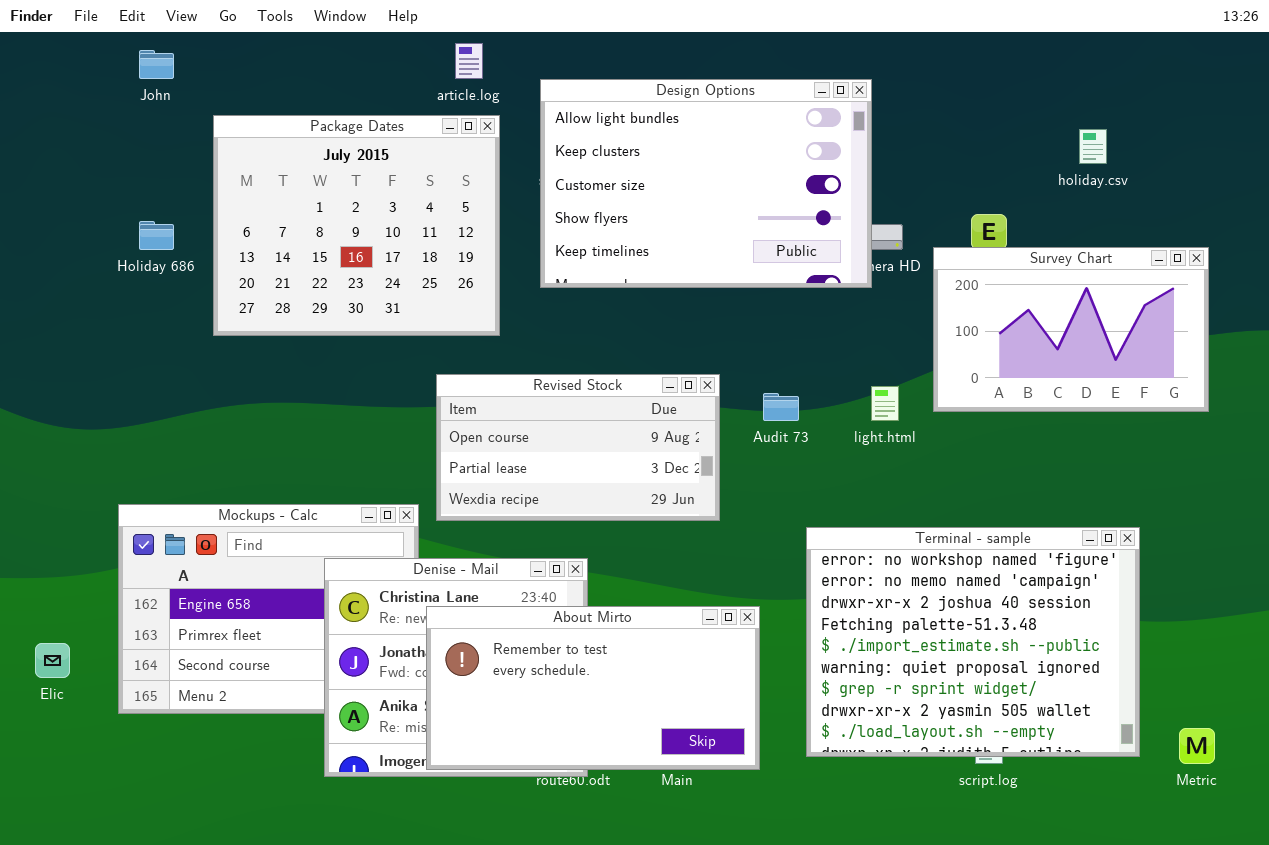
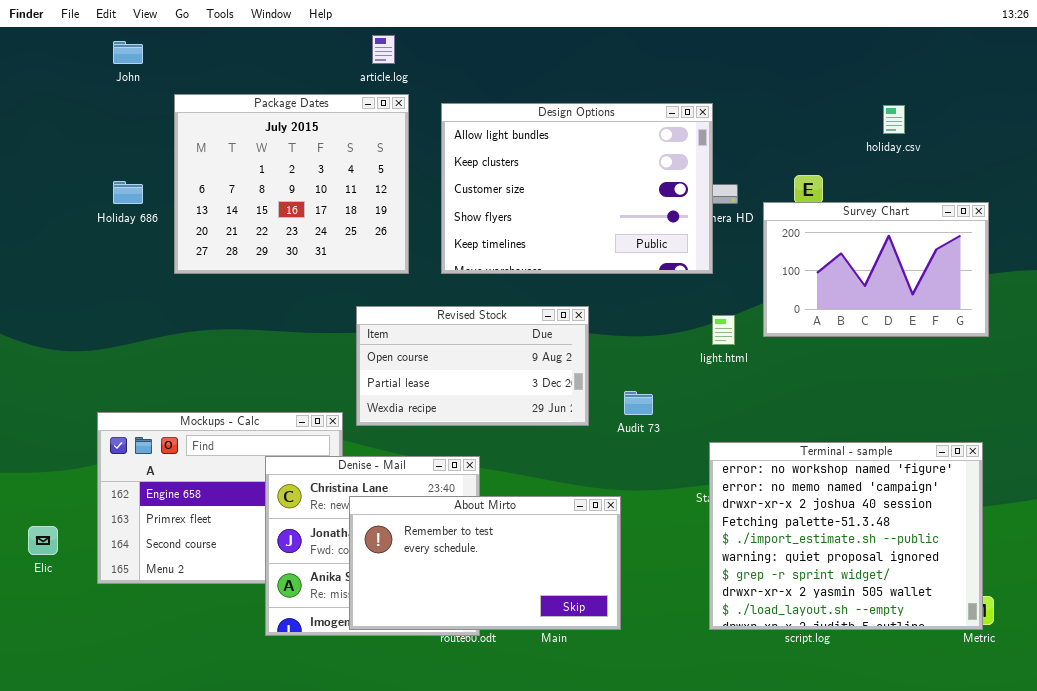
Design Options: [540,79,872,288] -> [441,103,713,274], moved
Audit 73: [763,393,799,421] -> [624,391,653,415], moved
Terminal - sample: [806,527,1140,757] -> [709,442,983,630], moved

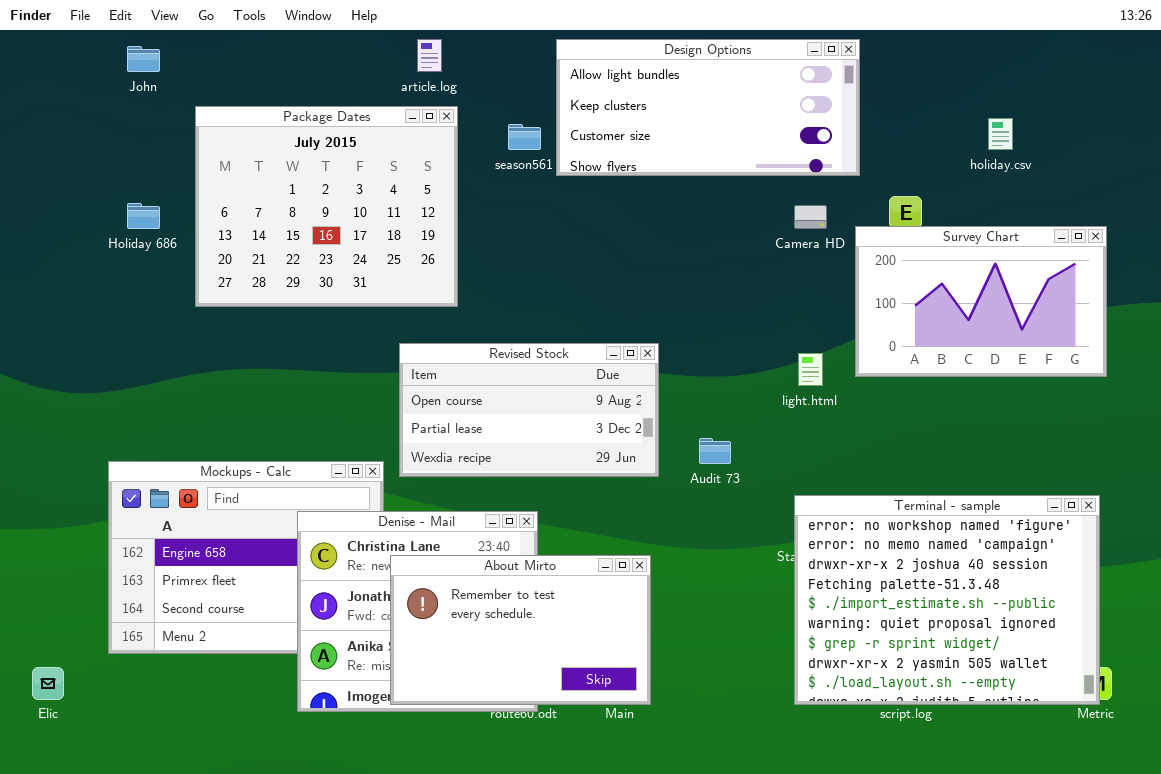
Design Options: [441,103,713,274] -> [556,39,860,176], moved, resized
About Mirto: [349,496,621,630] -> [390,555,651,705], resized
Elic: [28,526,58,555] -> [32,667,64,700], moved

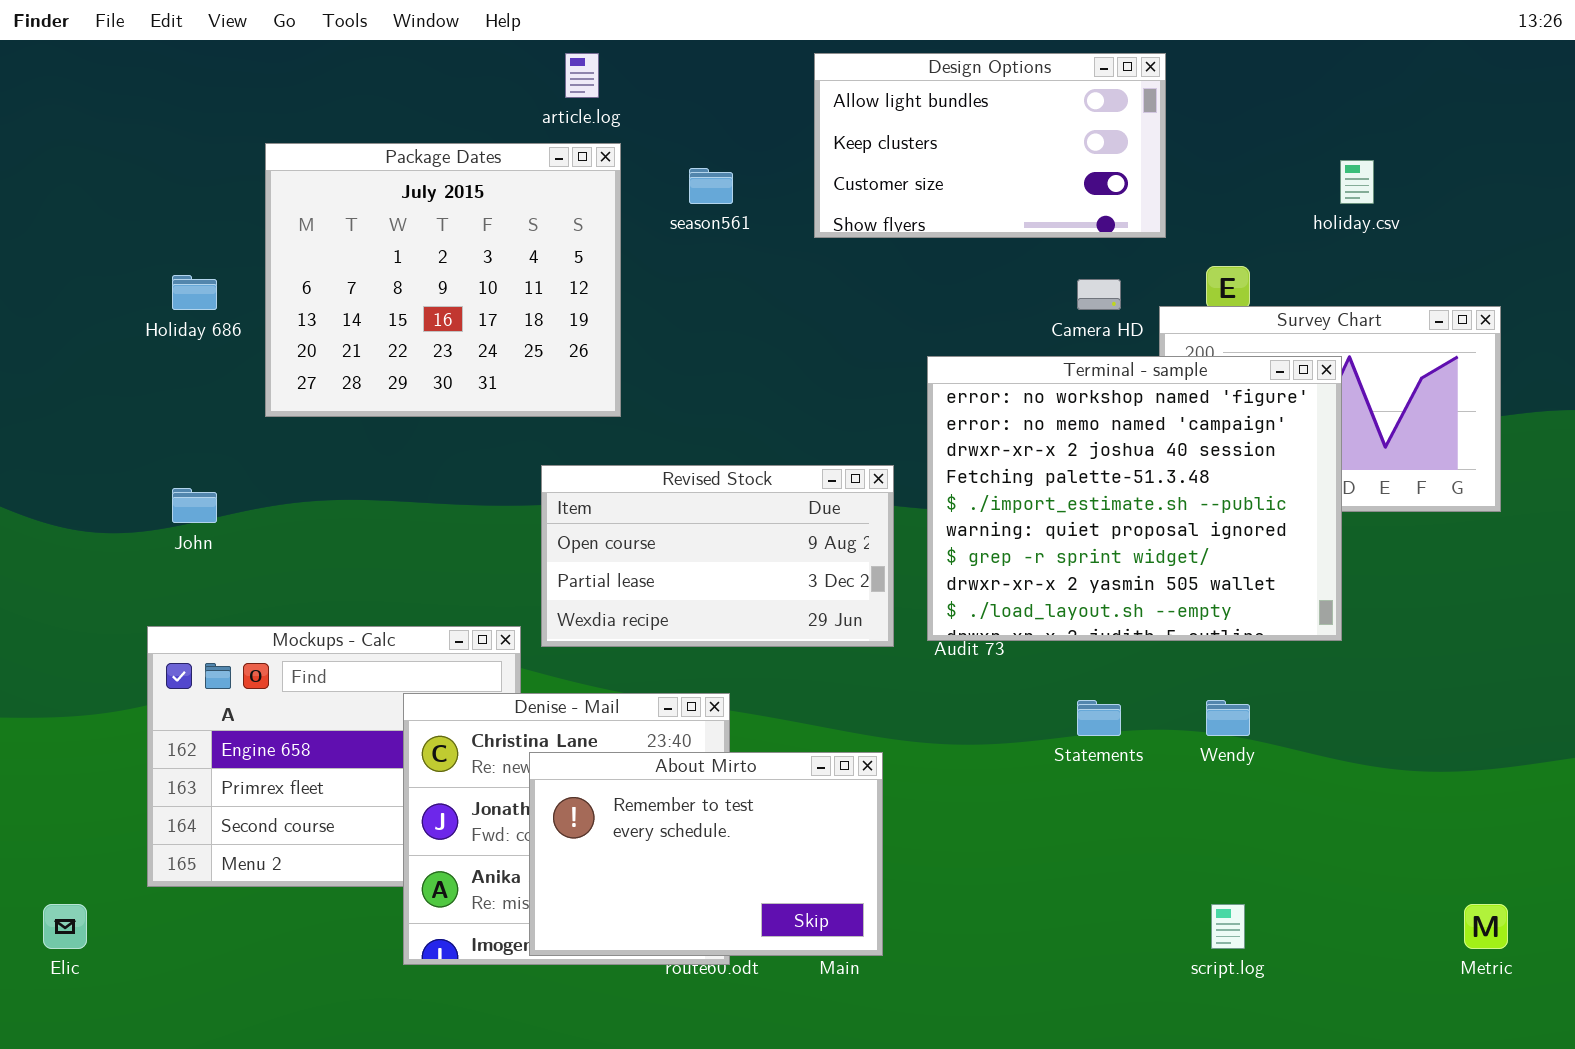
Design Options: [556,39,860,176] -> [814,53,1166,238], resized
John: [127,46,160,72] -> [172,488,217,523], moved
Terminal - sample: [794,495,1100,705] -> [927,356,1342,641], moved

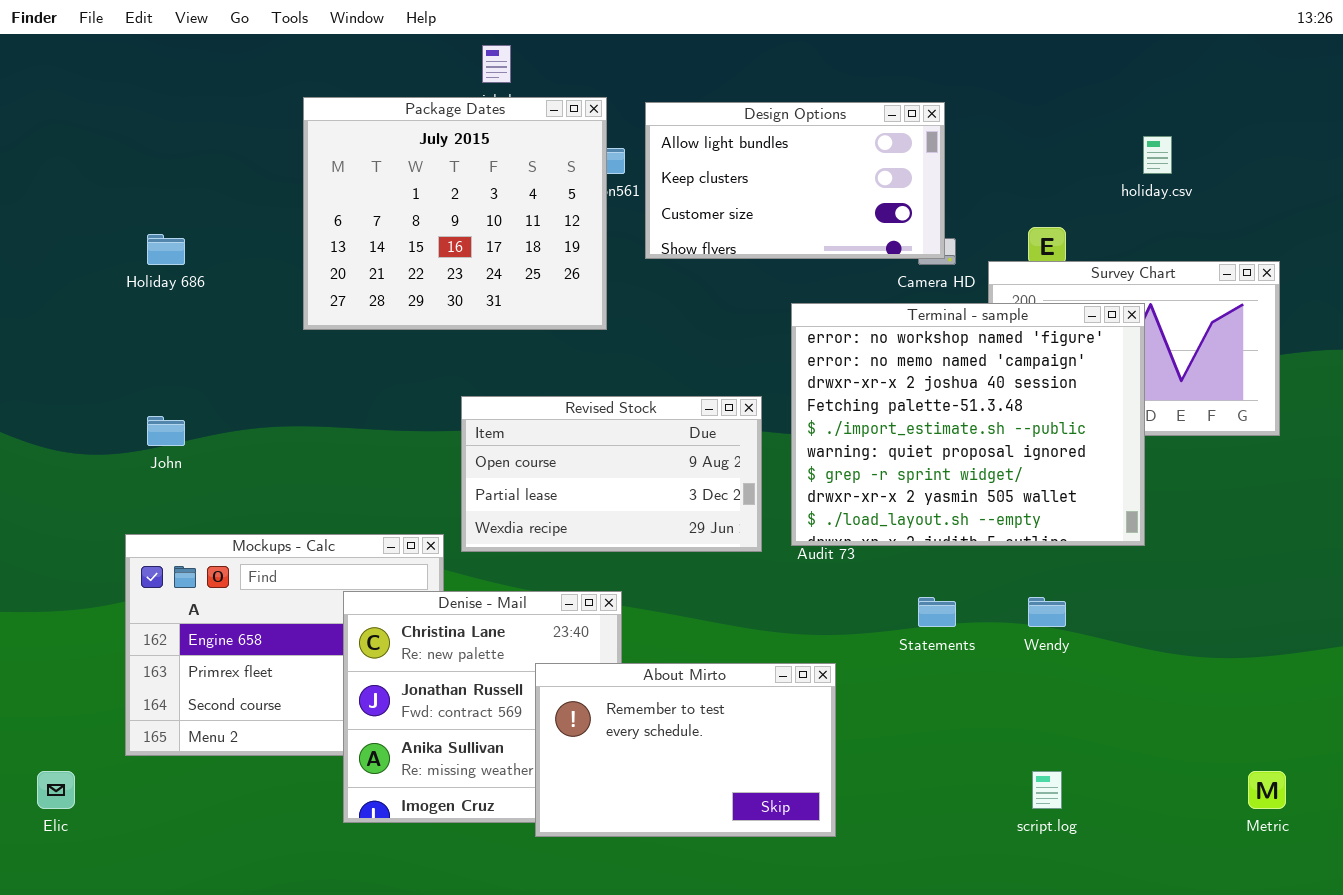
Design Options: [814,53,1166,238] -> [645,102,945,259], moved
Package Dates: [265,143,621,417] -> [303,97,607,330], moved
About Mirto: [529,752,883,956] -> [535,663,836,837], moved

